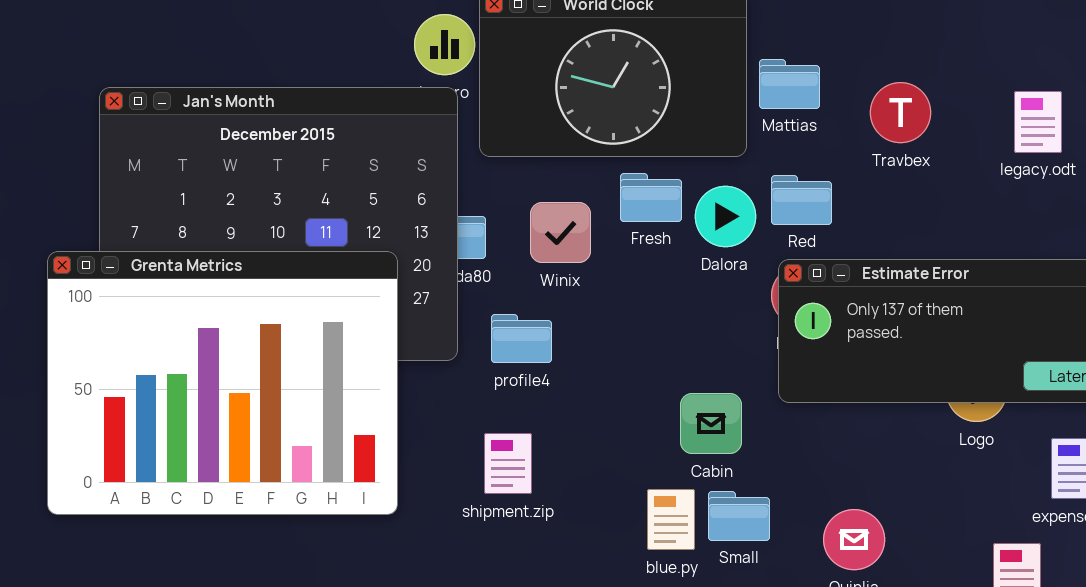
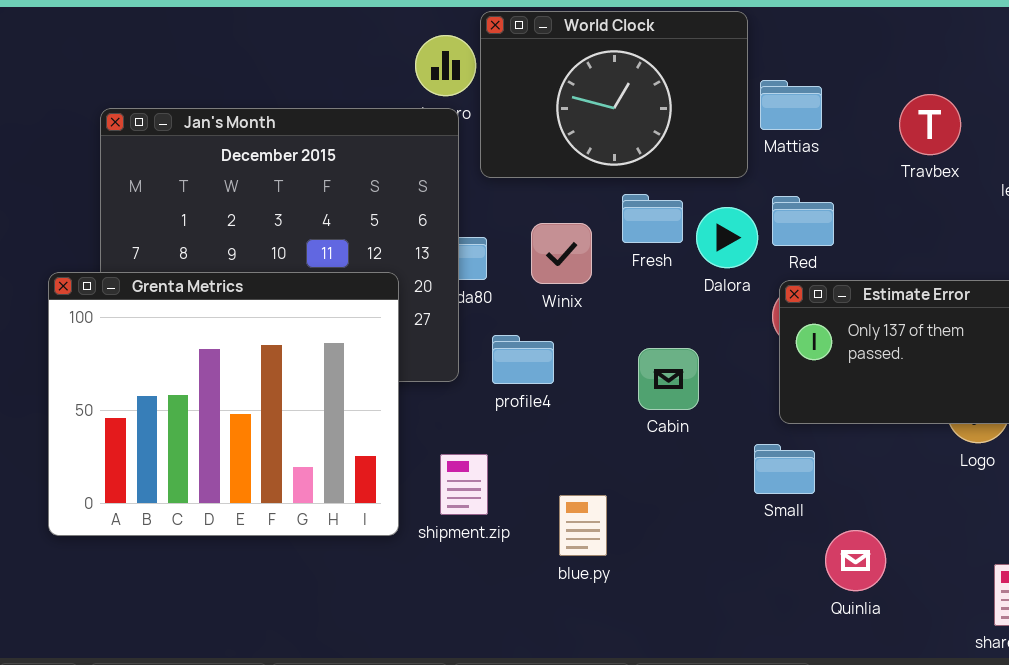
Travbex: [870,82,931,143] -> [899,94,961,155], moved
Cabin: [680,393,742,454] -> [638,348,699,410], moved
shipment.zip: [484,433,532,494] -> [440,454,488,515], moved
blue.py: [647,489,695,550] -> [559,495,607,556], moved
Small: [708,491,770,541] -> [754,444,815,494], moved

